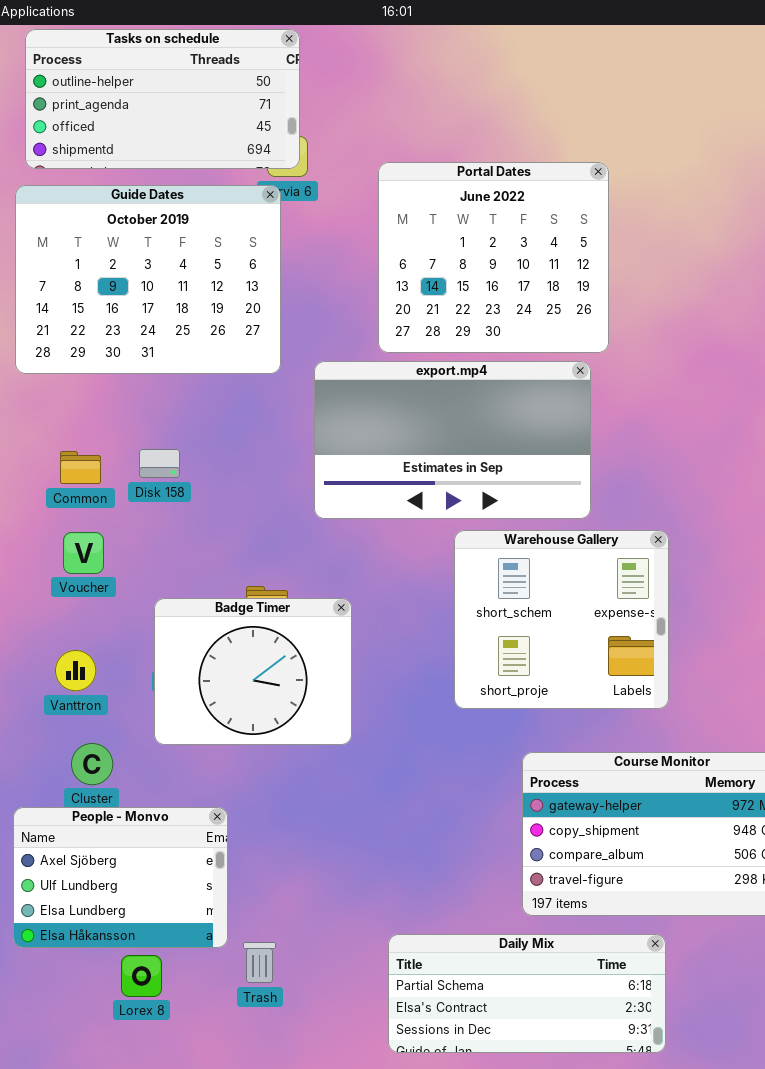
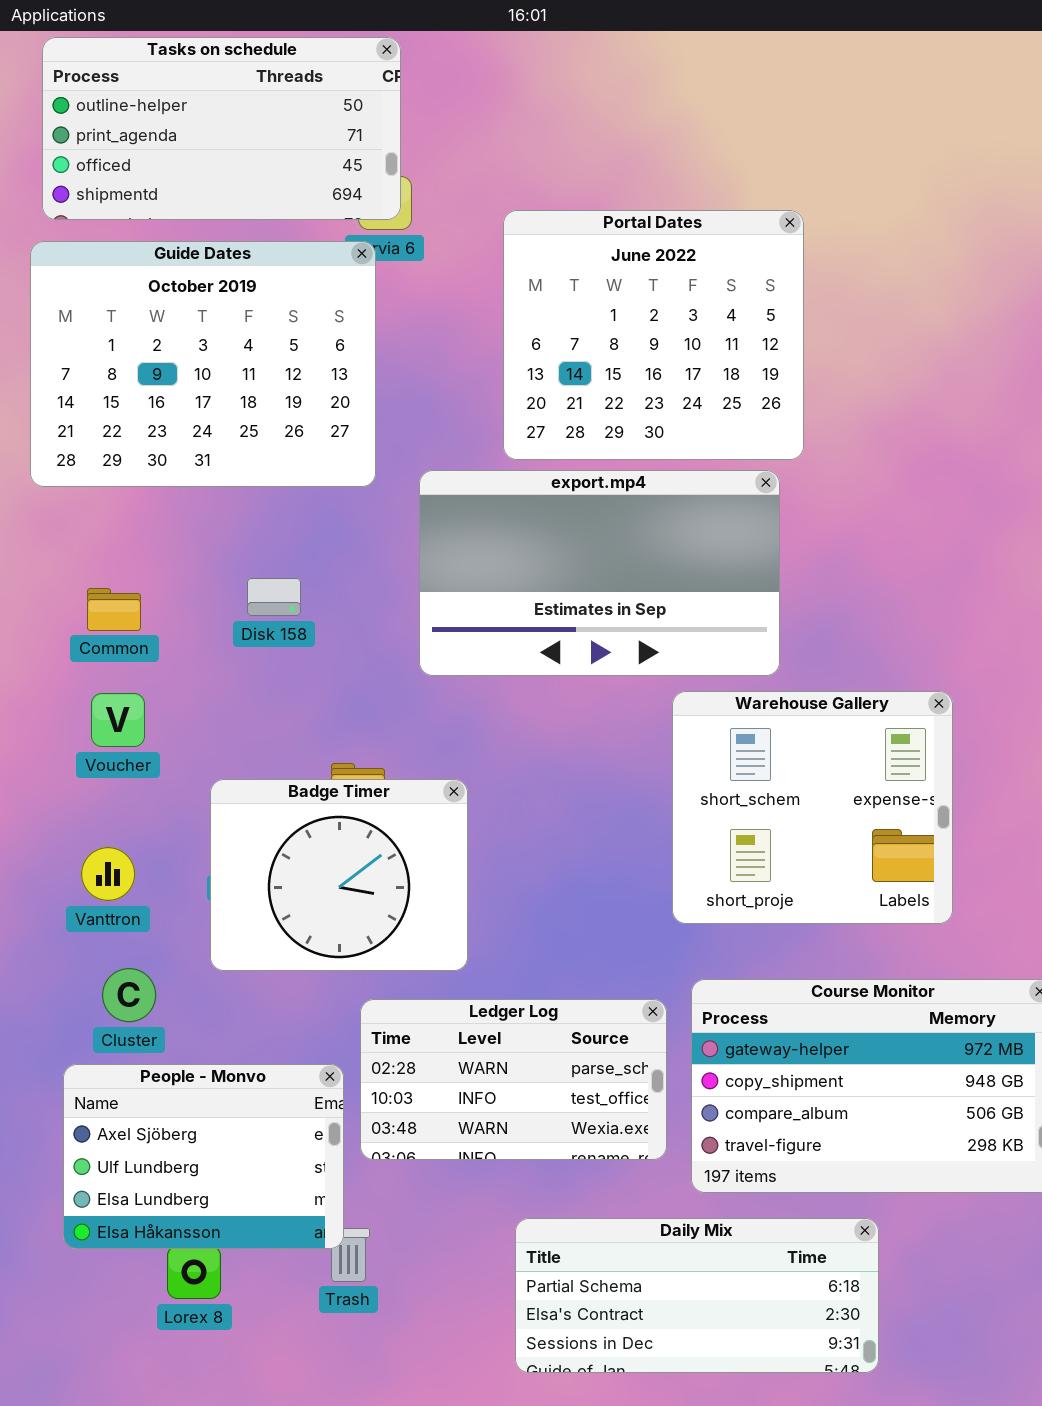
Disk 158: [139,449,180,478] -> [247,578,301,616], moved
Warehouse Gallery: [454,530,669,709] -> [672,691,953,924], moved
Ledger Log: none -> [360,999,667,1160], opened
People - Monvo: [13,807,228,948] -> [63,1064,344,1249], moved

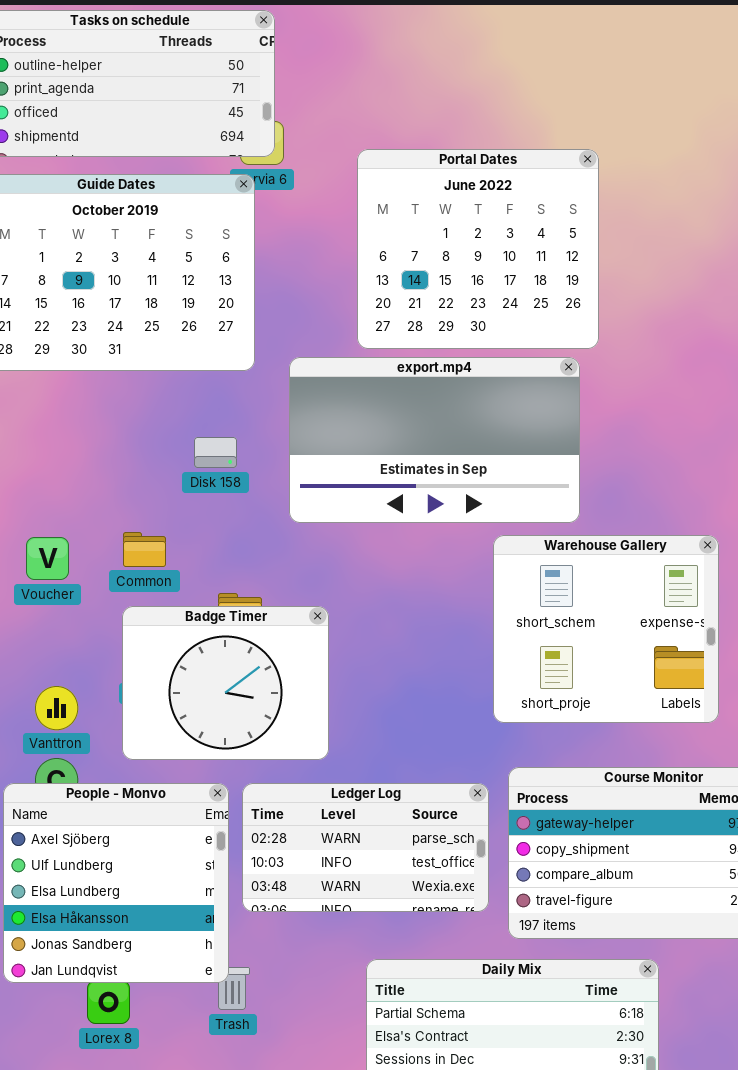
Disk 158: [247,578,301,616] -> [194,437,237,468], moved
Common: [87,588,141,631] -> [123,532,166,567], moved
Vanttron: [81,847,135,901] -> [35,686,78,730], moved
People - Monvo: [63,1064,344,1249] -> [3,783,229,983], resized

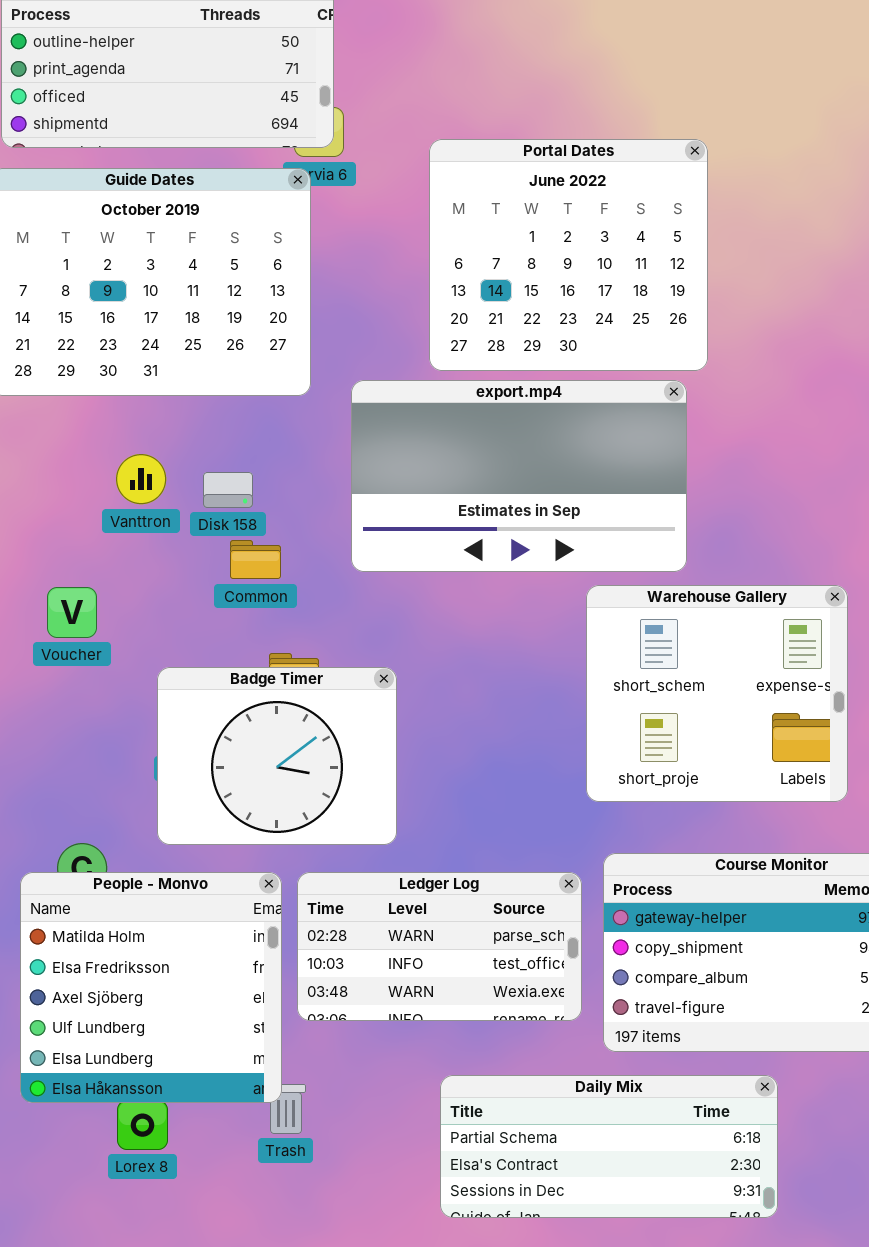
Disk 158: [194,437,237,468] -> [203,472,253,508], moved
Common: [123,532,166,567] -> [230,540,281,579], moved
Vanttron: [35,686,78,730] -> [116,454,166,504], moved
People - Monvo: [3,783,229,983] -> [20,872,282,1103], scrolled up 2 rows

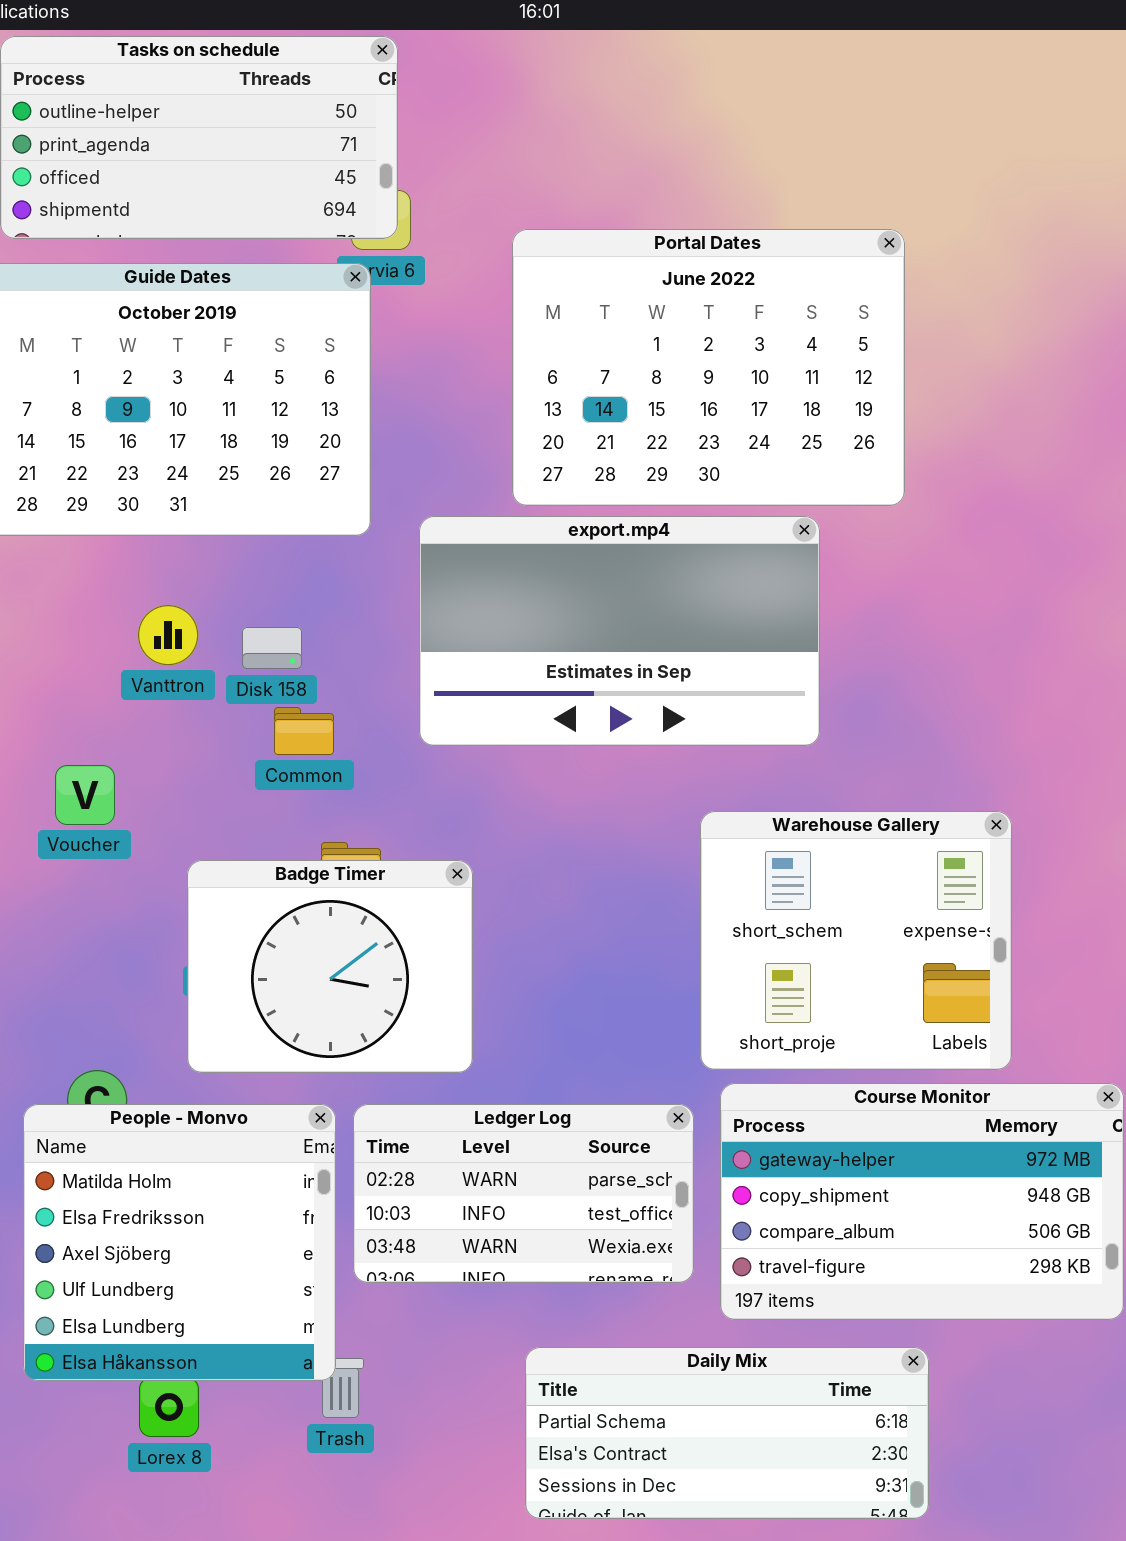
Portal Dates: [429,139,708,371] -> [512,229,905,506], resized
Warehouse Gallery: [586,585,848,802] -> [700,811,1012,1070], moved

